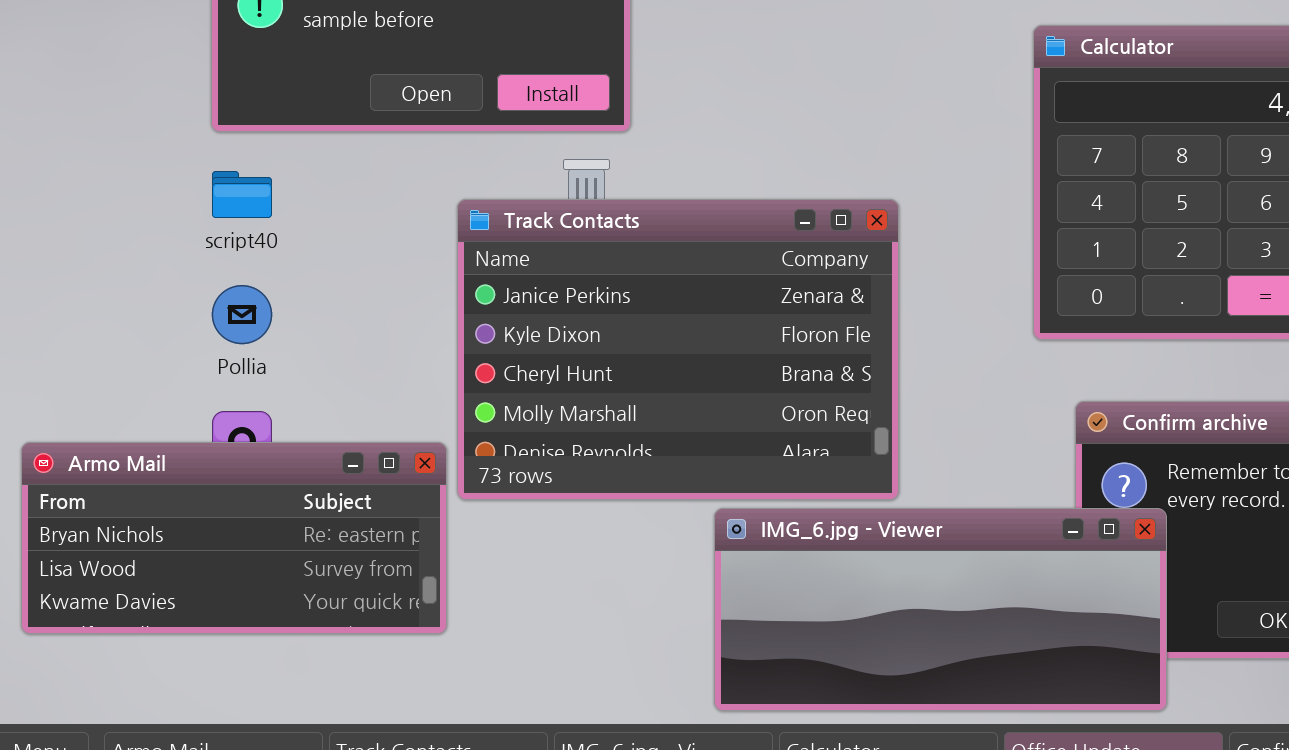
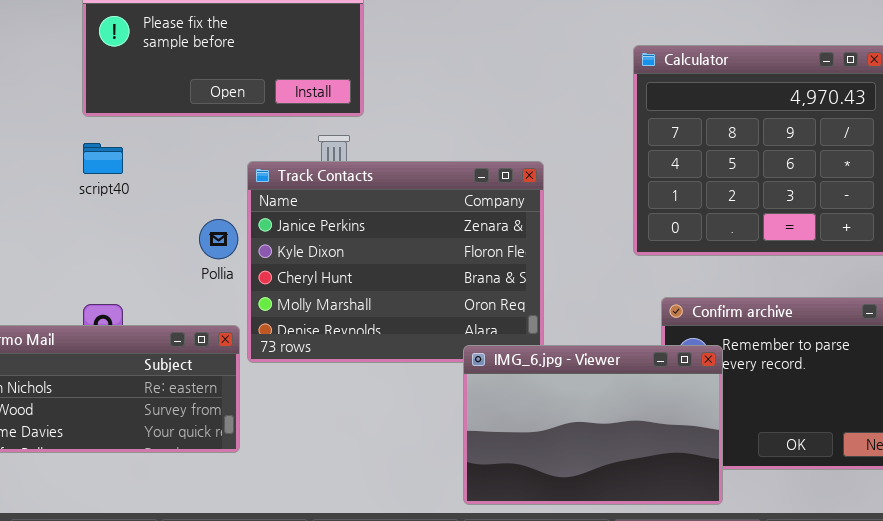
Pollia: [212,285,272,344] -> [199,219,238,259], moved
IMG_6.jpg - Viewer: [714,508,1167,711] -> [463,345,723,505], resized

